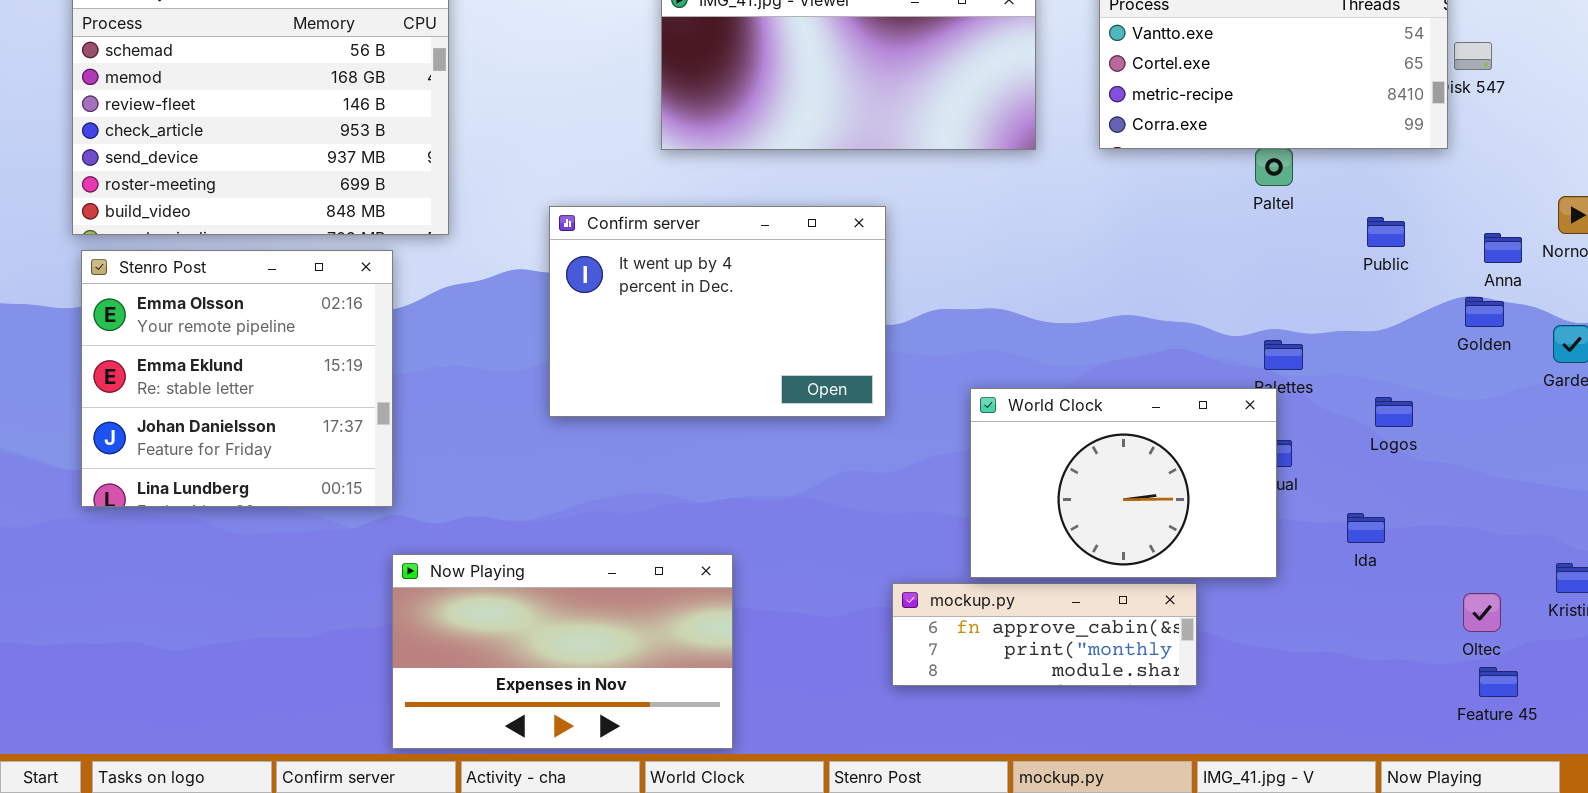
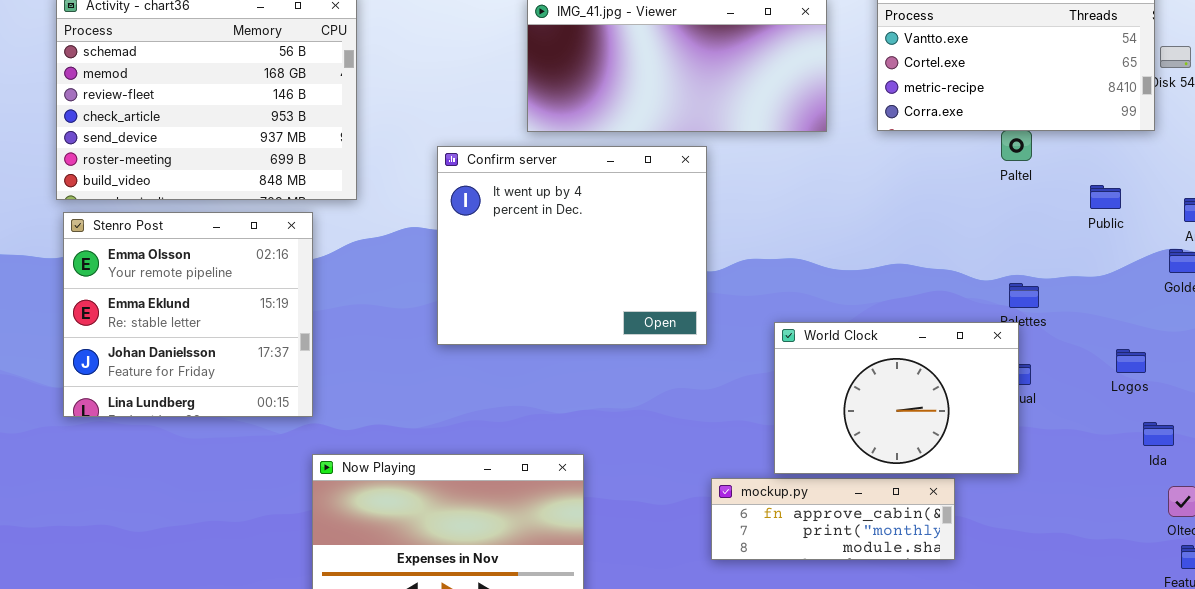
Confirm server: [549,206,886,417] -> [437,146,707,345], resized
Logos: [1375,397,1413,427] -> [1116,349,1146,373], moved
Ida: [1347,513,1385,543] -> [1143,422,1174,446], moved

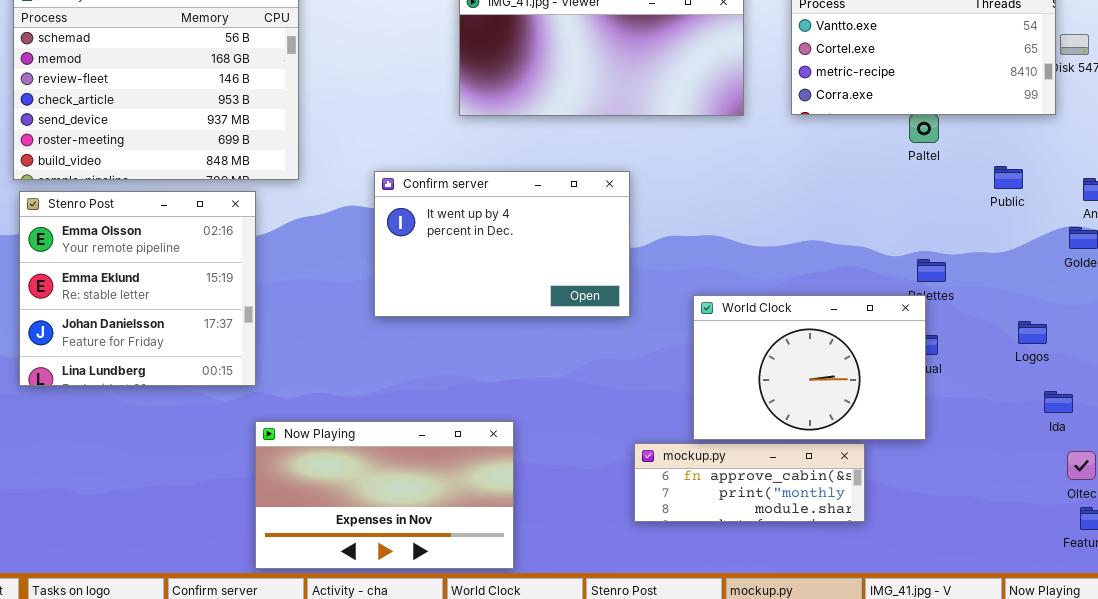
Confirm server: [437,146,707,345] -> [374,171,630,317], resized

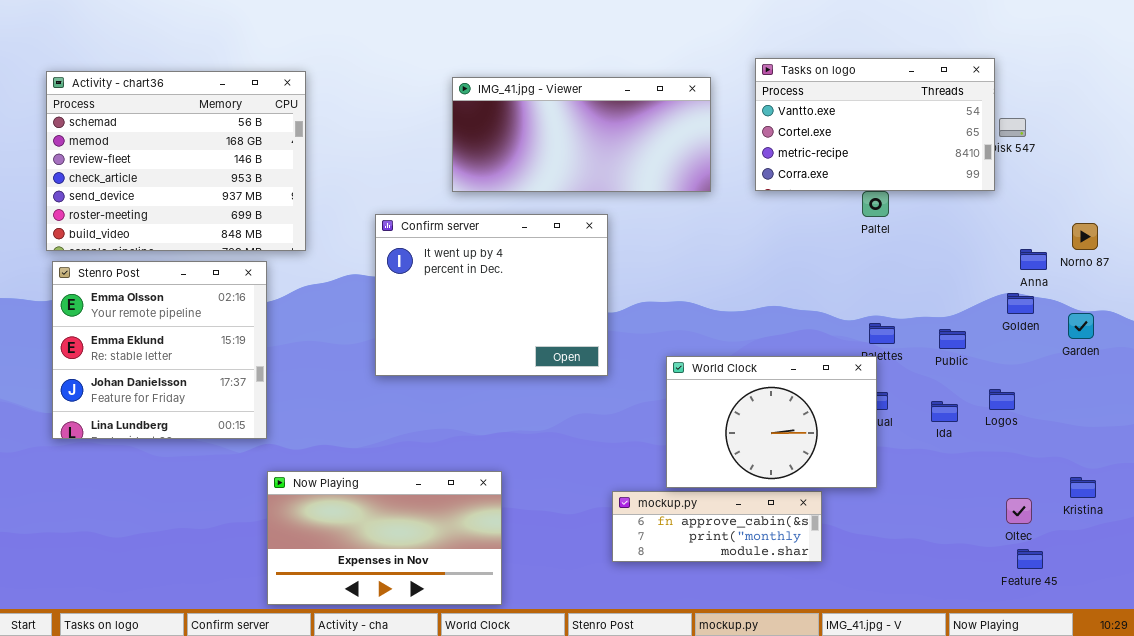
Public: [994,166,1023,189] -> [939,329,966,349], moved
Confirm server: [374,171,630,317] -> [375,214,608,376], resized
Logos: [1018,321,1047,344] -> [989,389,1015,410], moved
Ida: [1044,391,1073,413] -> [931,401,958,422], moved

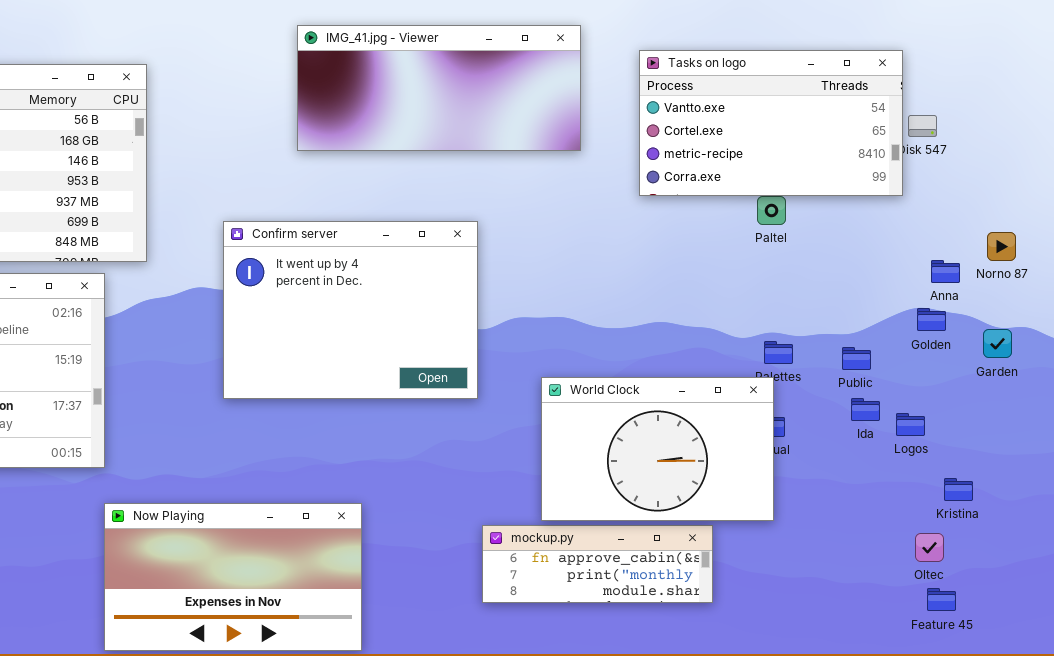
IMG_41.jpg - Viewer: [452,77,711,192] -> [297,25,581,151], moved
Ida: [931,401,958,422] -> [851,398,880,421], moved
Kristina: [1070,477,1096,498] -> [944,478,973,501], moved

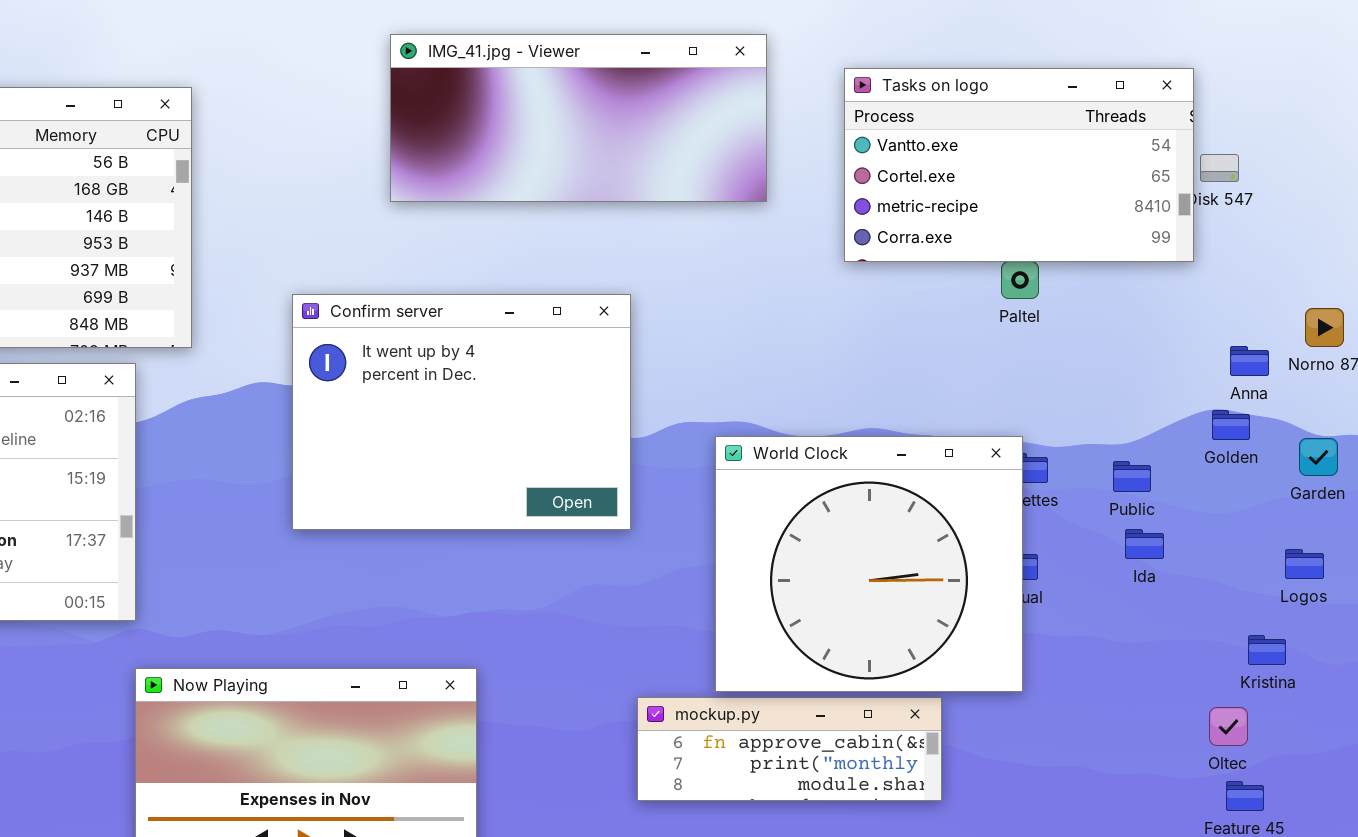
World Clock: [541,377,774,521] -> [715,436,1023,692], resized
Logos: [896,413,925,436] -> [1285,549,1324,579], moved

